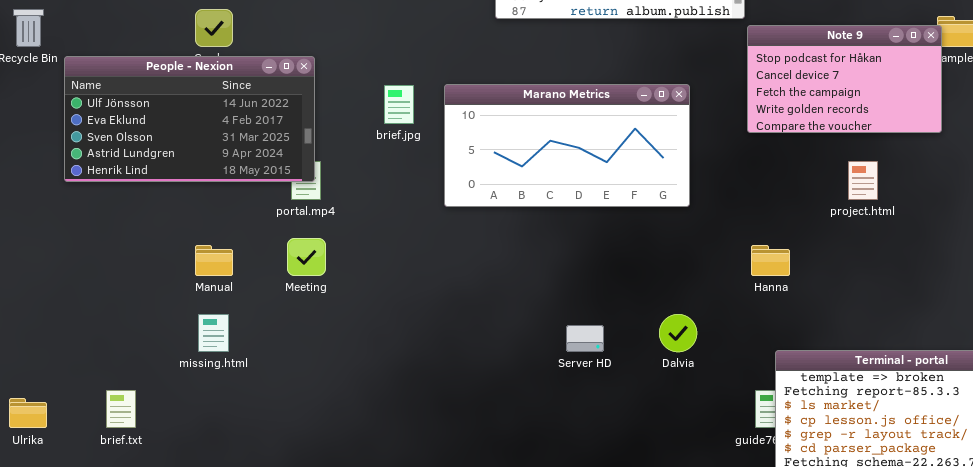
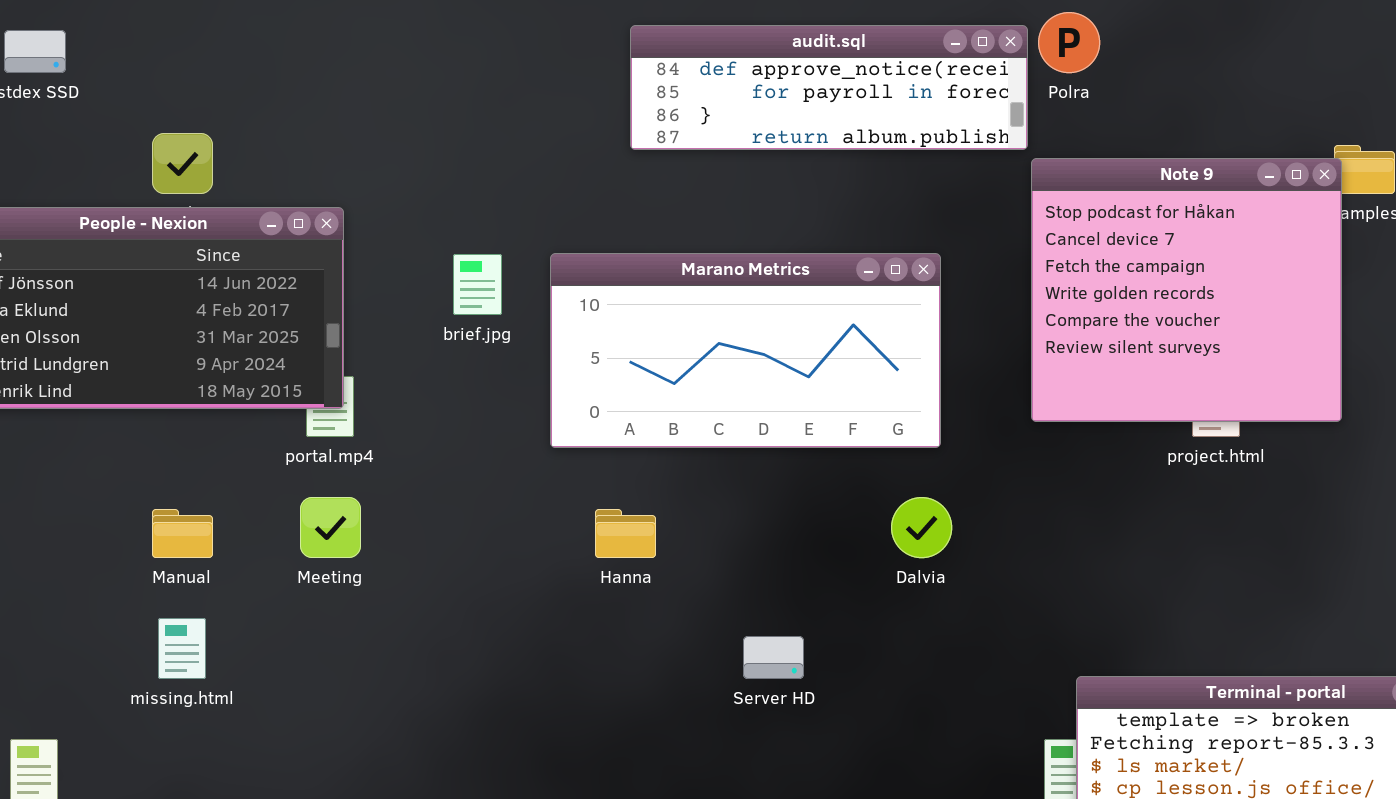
Note 9: [747,25,942,133] -> [1031,158,1342,422], resized
Hanna: [751,245,790,276] -> [595,509,656,558], moved
Dalvia: [659,314,697,352] -> [891,497,952,558], moved

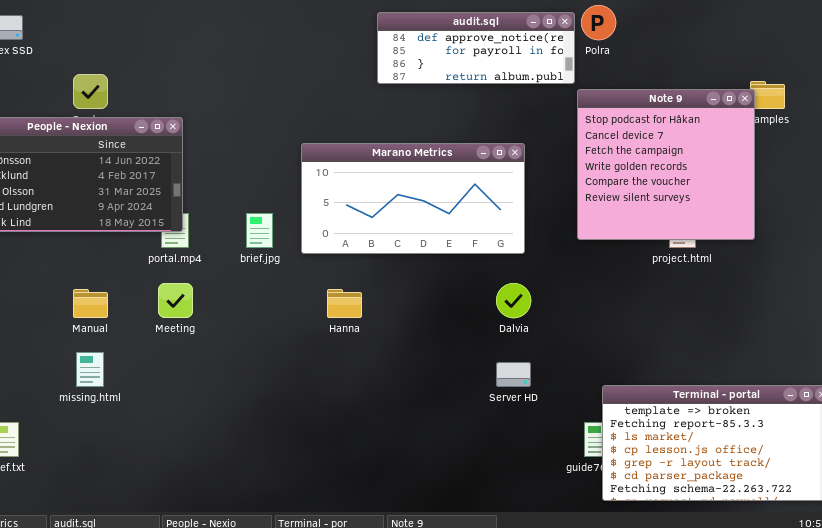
audit.sql: [630,25,1028,150] -> [377,12,575,84], resized
brief.jpg: [453,254,502,315] -> [246,213,273,248], moved
Server HD: [743,636,804,679] -> [496,362,531,387], moved

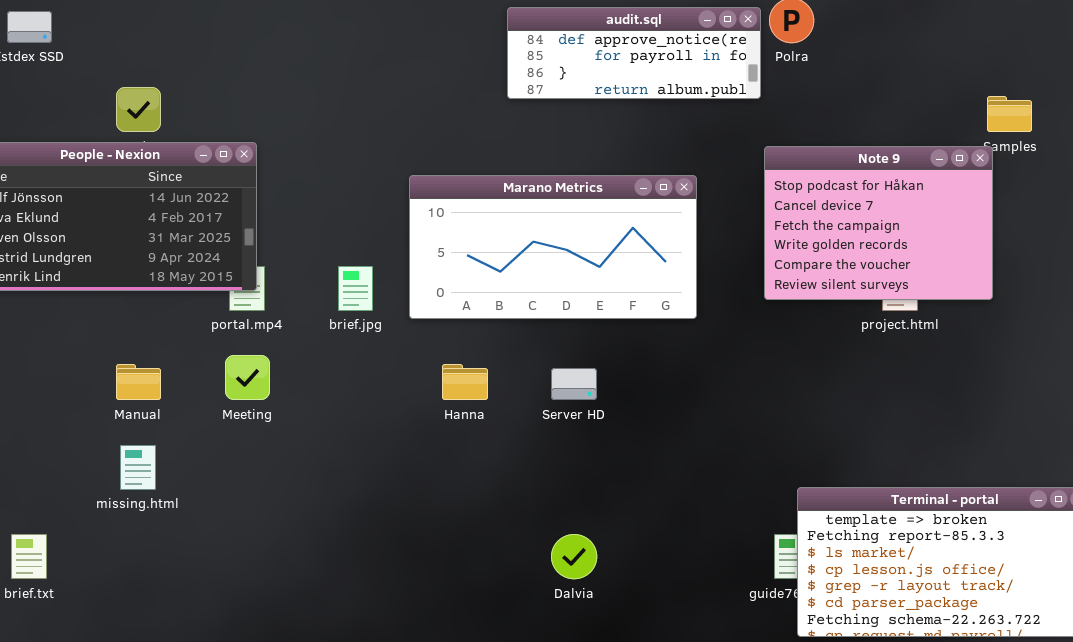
Note 9: [577,89,755,240] -> [764,146,993,300], resized
Dalvia: [496,283,531,318] -> [551,534,597,579], moved
Server HD: [496,362,531,387] -> [551,368,597,400], moved

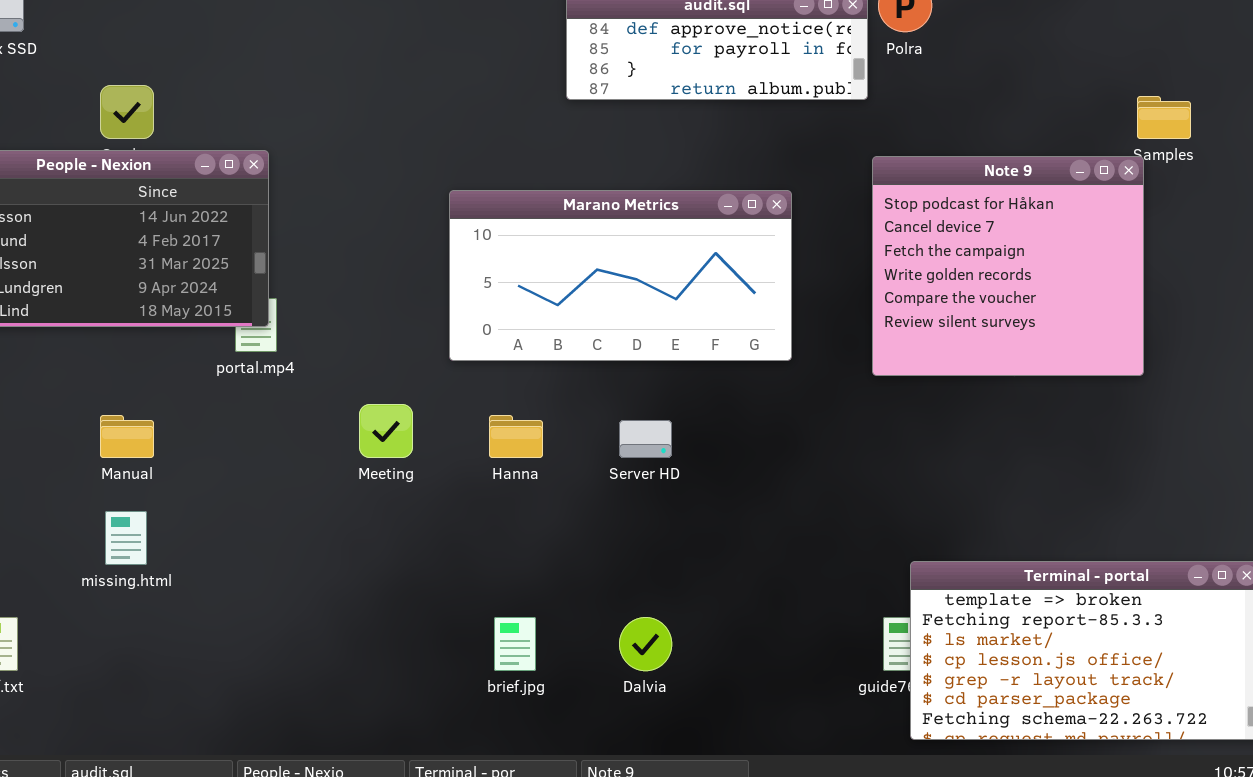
Note 9: [764,146,993,300] -> [872,156,1144,376], resized
brief.jpg: [338,266,373,311] -> [494,617,536,671], moved
Meeting: [225,355,270,400] -> [359,404,413,458], moved

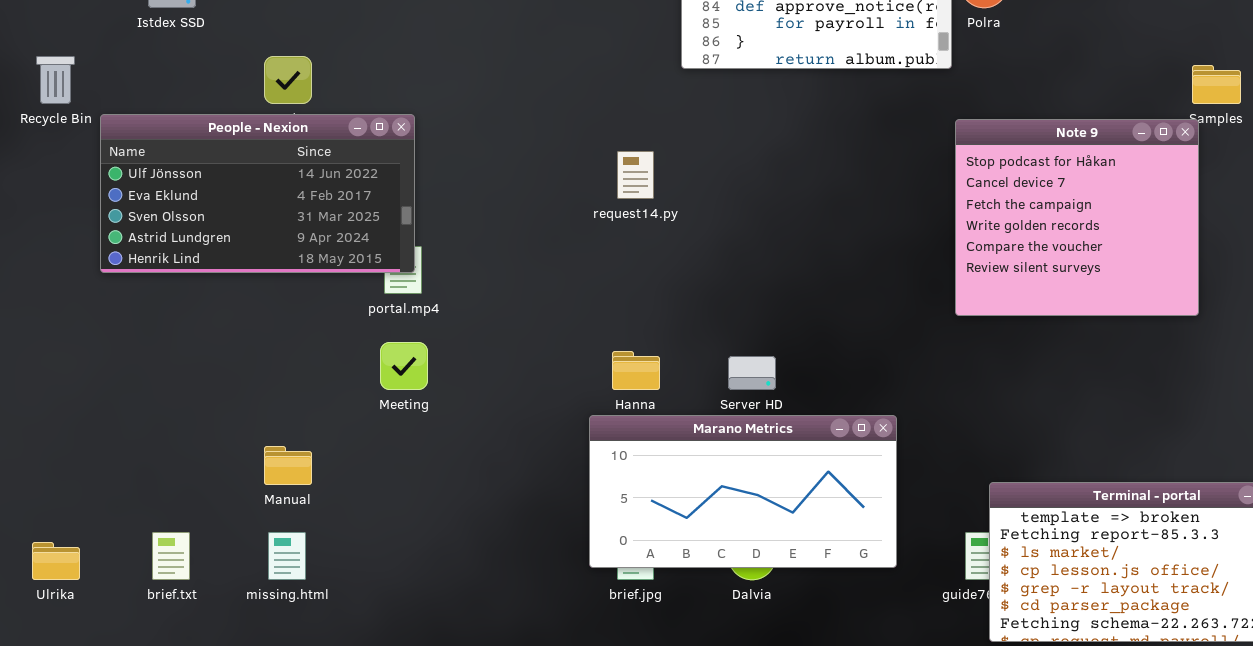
Marano Metrics: [449,190,792,361] -> [589,415,897,568], moved
Meeting: [359,404,413,458] -> [380,342,428,390], moved
Manual: [100,415,154,458] -> [264,446,312,485], moved
missing.html: [105,511,147,565] -> [268,532,306,580], moved

